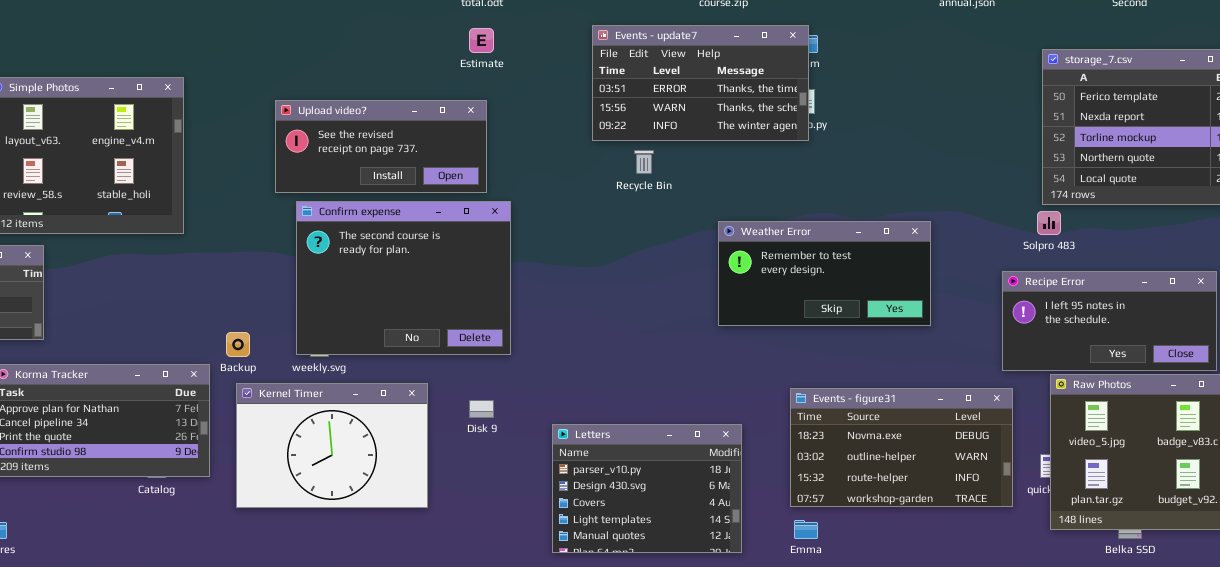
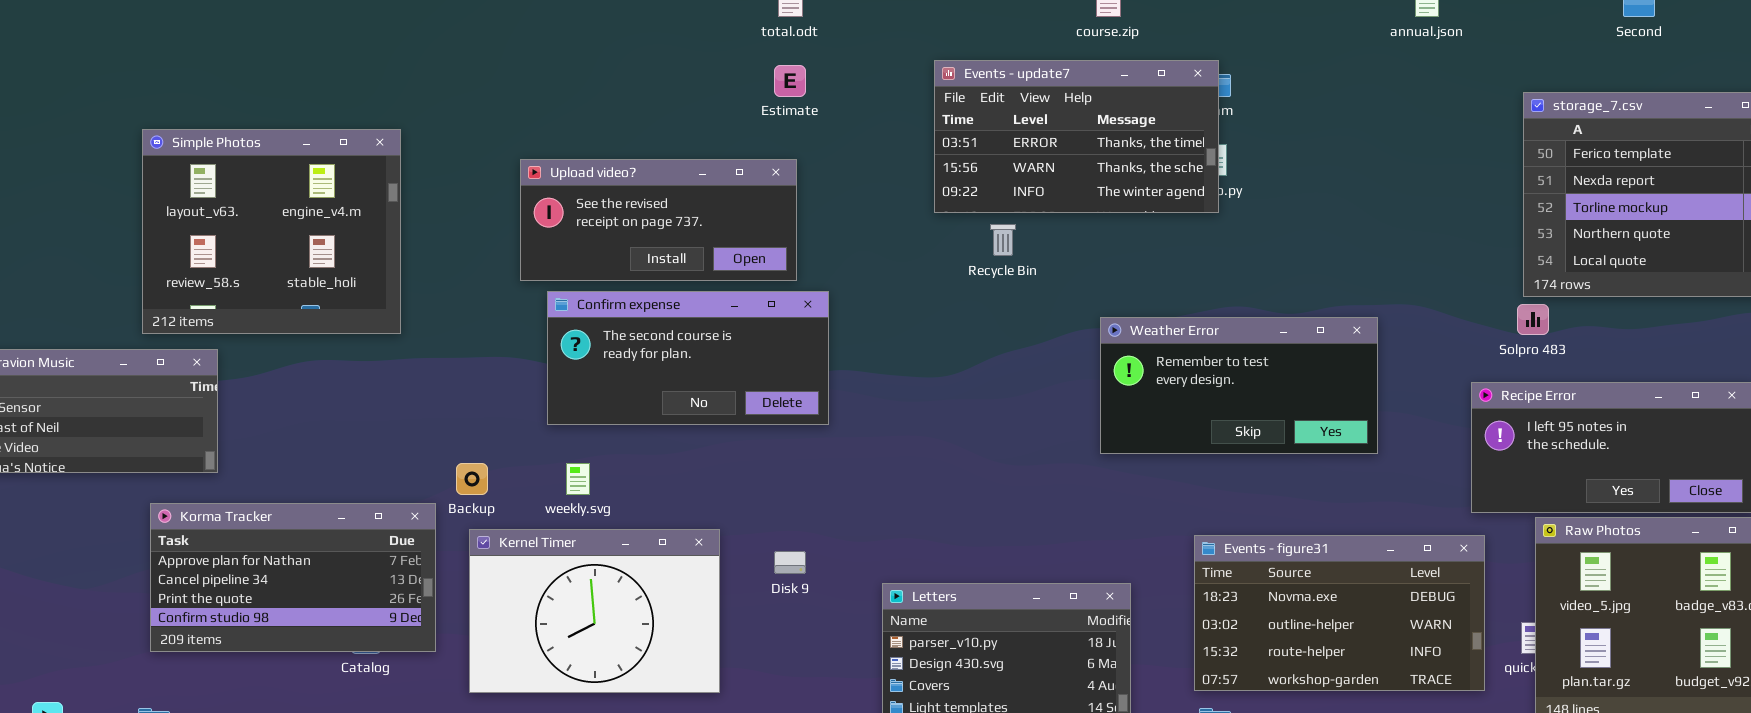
Confirm expense: [296,201,511,355] -> [547,291,829,425], resized

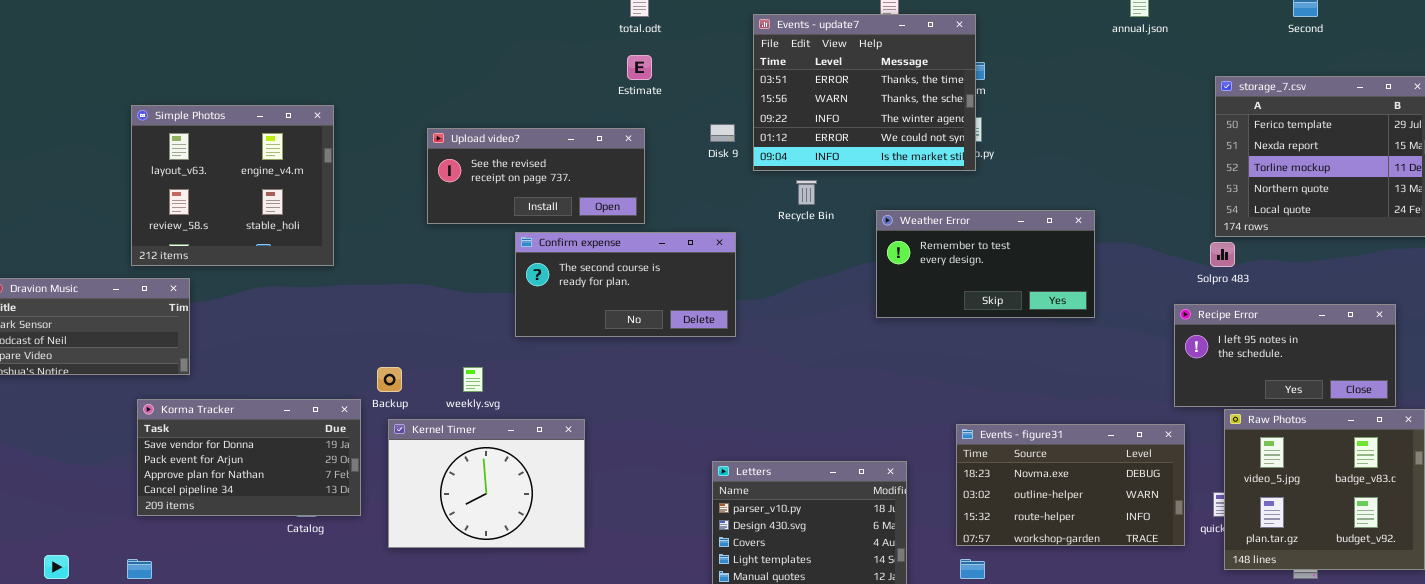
Events - update7: [934,60,1219,213] -> [753,14,976,171], resized
Confirm expense: [547,291,829,425] -> [515,232,736,337], moved
Weather Error: [1100,317,1378,454] -> [876,210,1095,318], moved
Korma Tracker: [150,503,436,652] -> [137,399,361,516], scrolled up 2 rows
Disk 9: [774,551,806,574] -> [710,124,735,142], moved

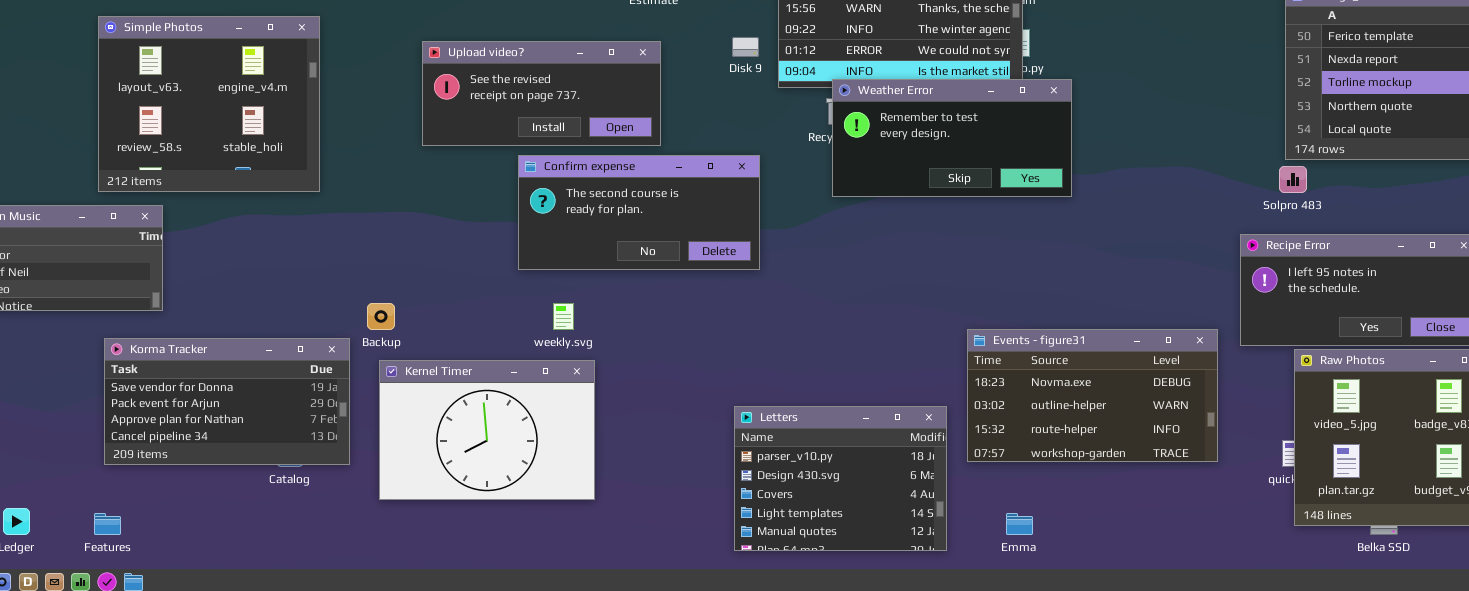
Weather Error: [876,210,1095,318] -> [832,79,1072,197], moved
weekly.svg: [463,367,483,392] -> [553,303,574,330], moved
Events - figure31: [956,424,1185,546] -> [967,329,1218,462], moved

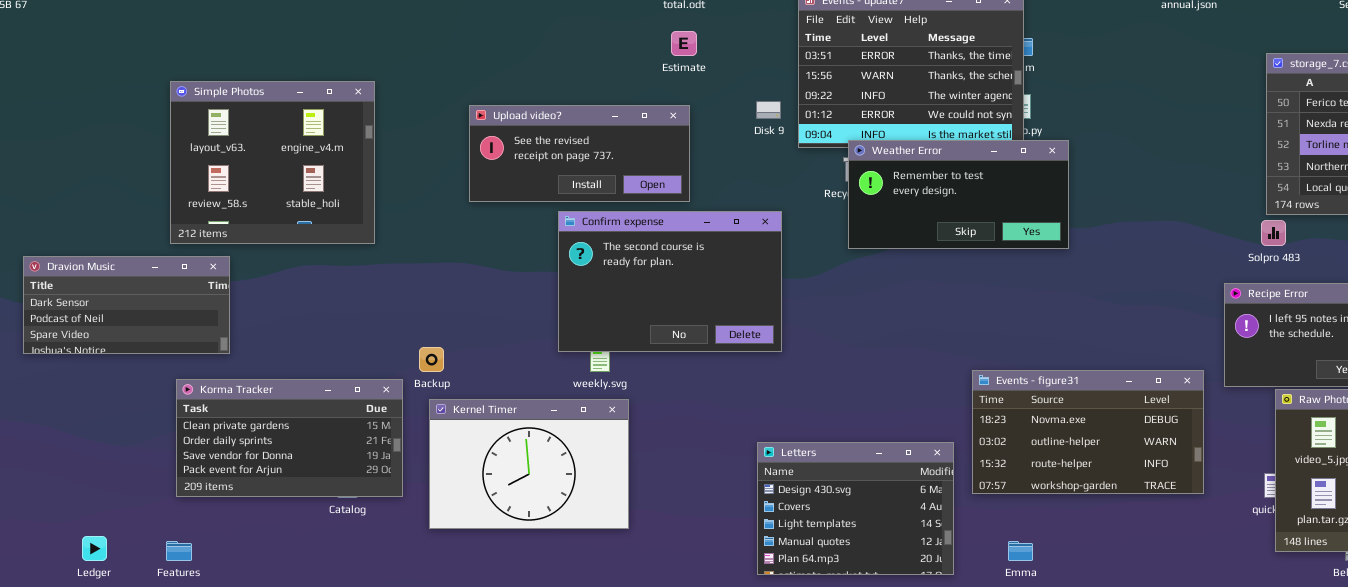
Confirm expense: [518,155,760,270] -> [558,211,782,352], resized
Korma Tracker: [104,338,350,465] -> [176,379,403,497], scrolled up 2 rows
Letters: [734,406,947,551] -> [757,442,954,575], scrolled down 1 row

